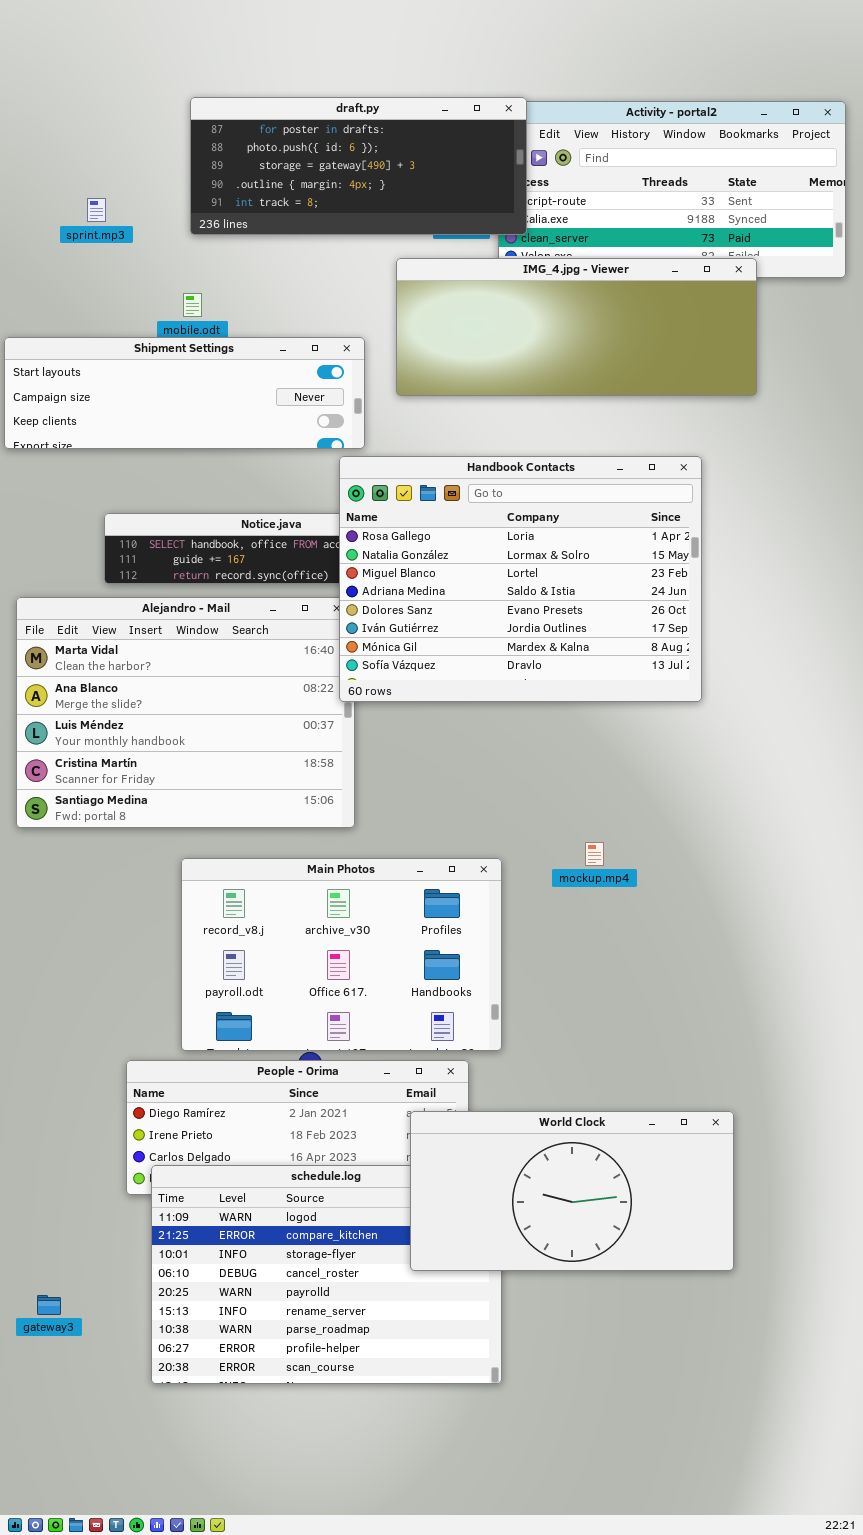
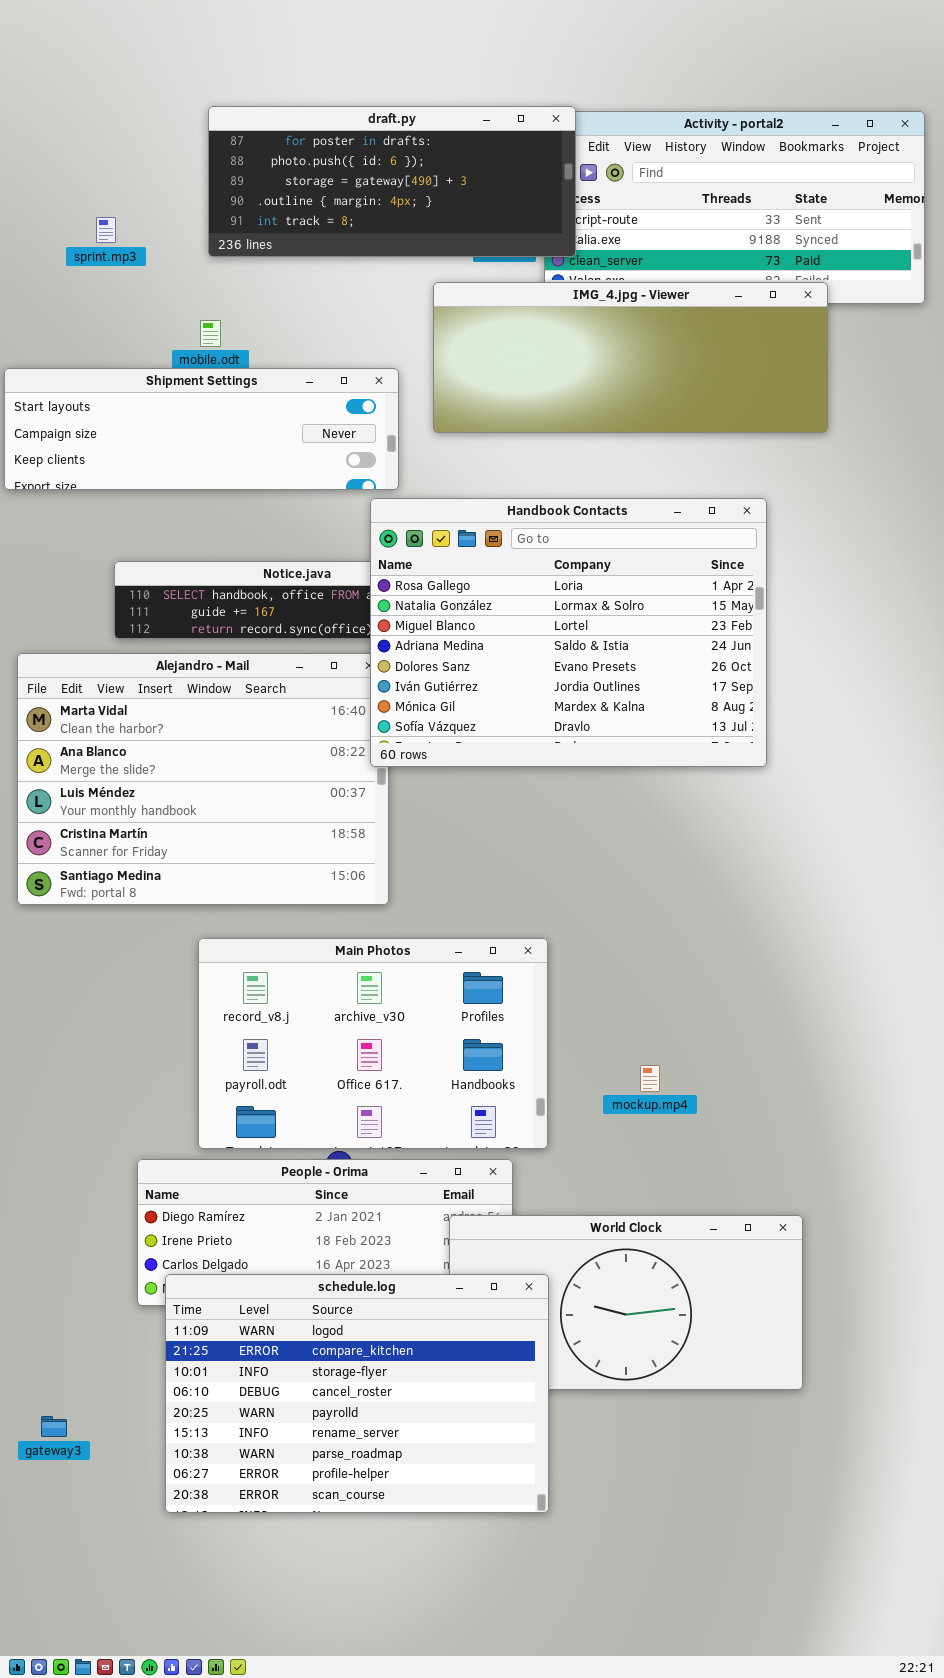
mockup.mp4: [585,842,604,866] -> [640,1065,660,1092], moved
schedule.log: [151,1165,502,1384] -> [165,1274,549,1513], raised

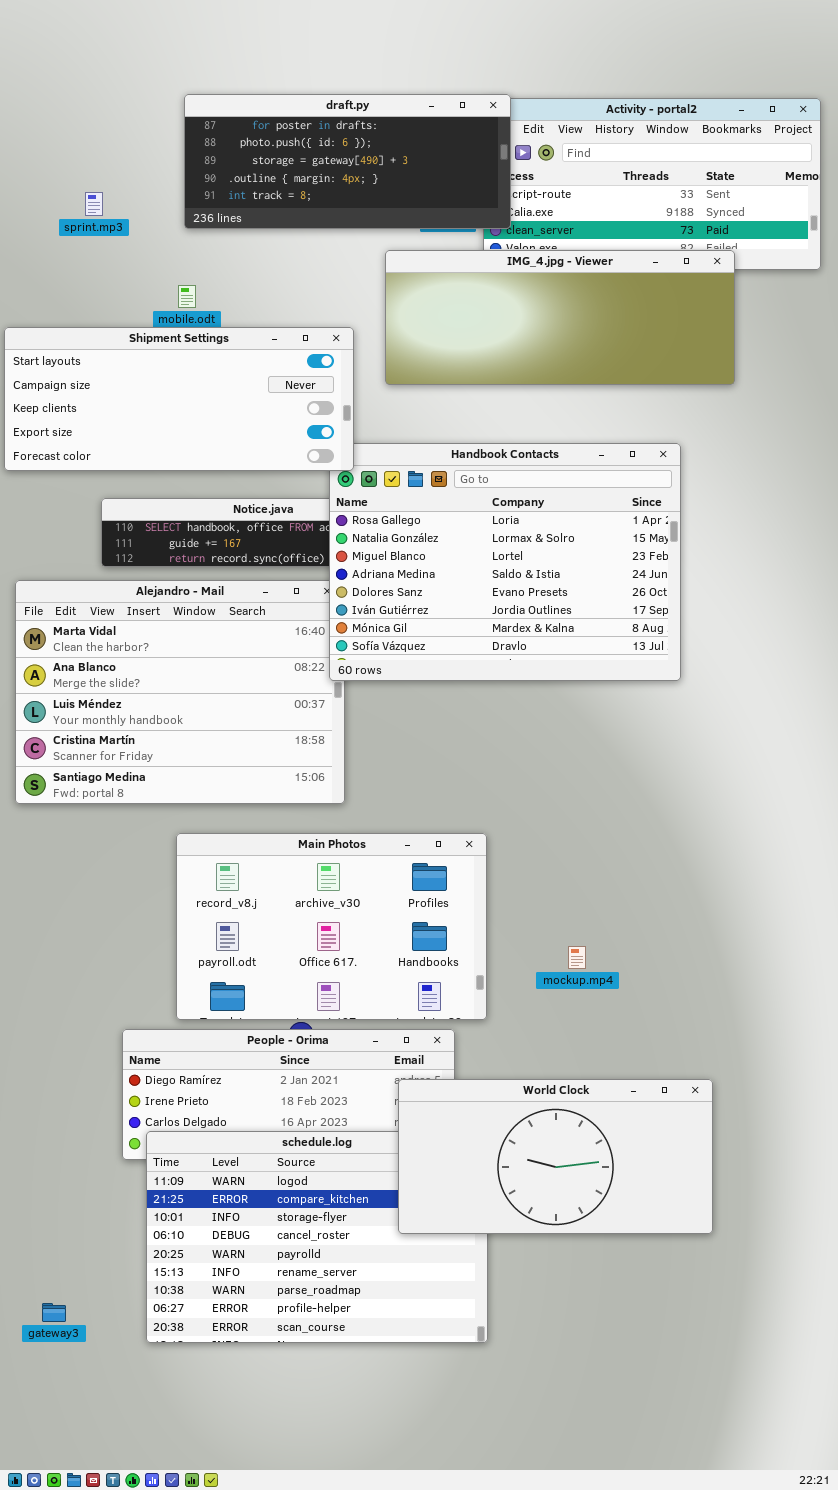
Shipment Settings: [4,368,399,490] -> [4,327,354,471], resized
World Clock: [449,1215,803,1390] -> [398,1079,713,1234], raised
gateway3: [41,1416,67,1437] -> [42,1303,66,1322], moved

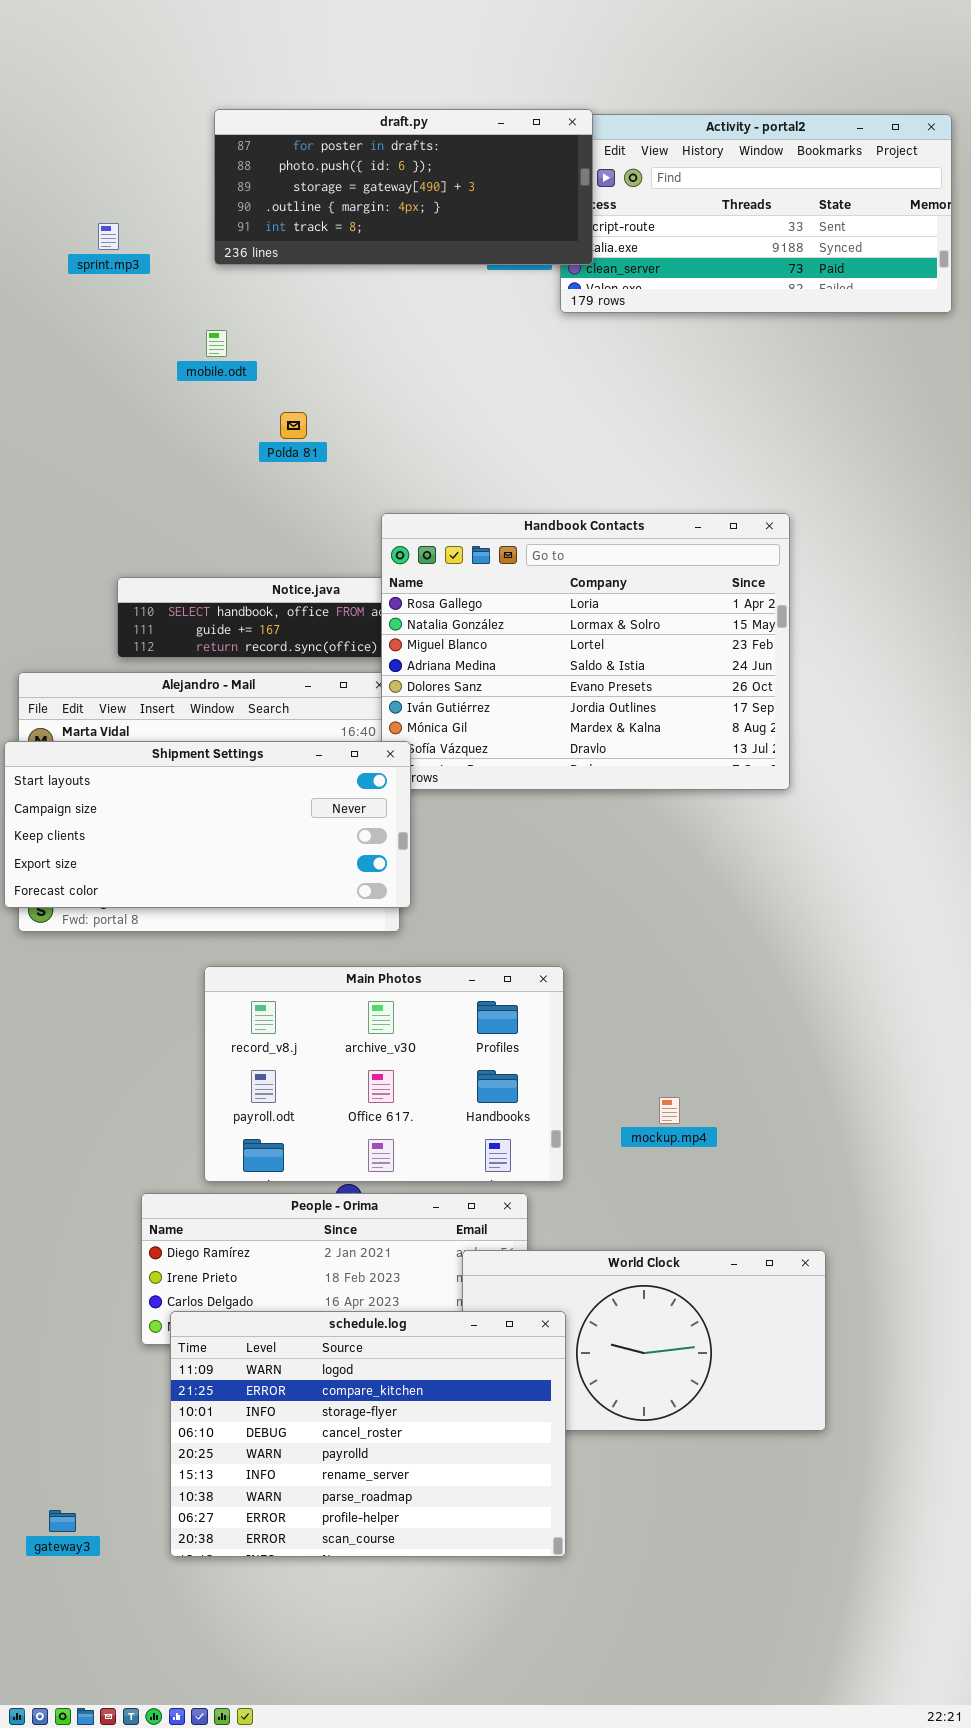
IMG_4.jpg - Viewer: [385,250,735,385] -> none, closed
Shipment Settings: [4,327,354,471] -> [4,741,411,908], moved
schedule.log: [146,1131,488,1343] -> [170,1311,566,1557], raised

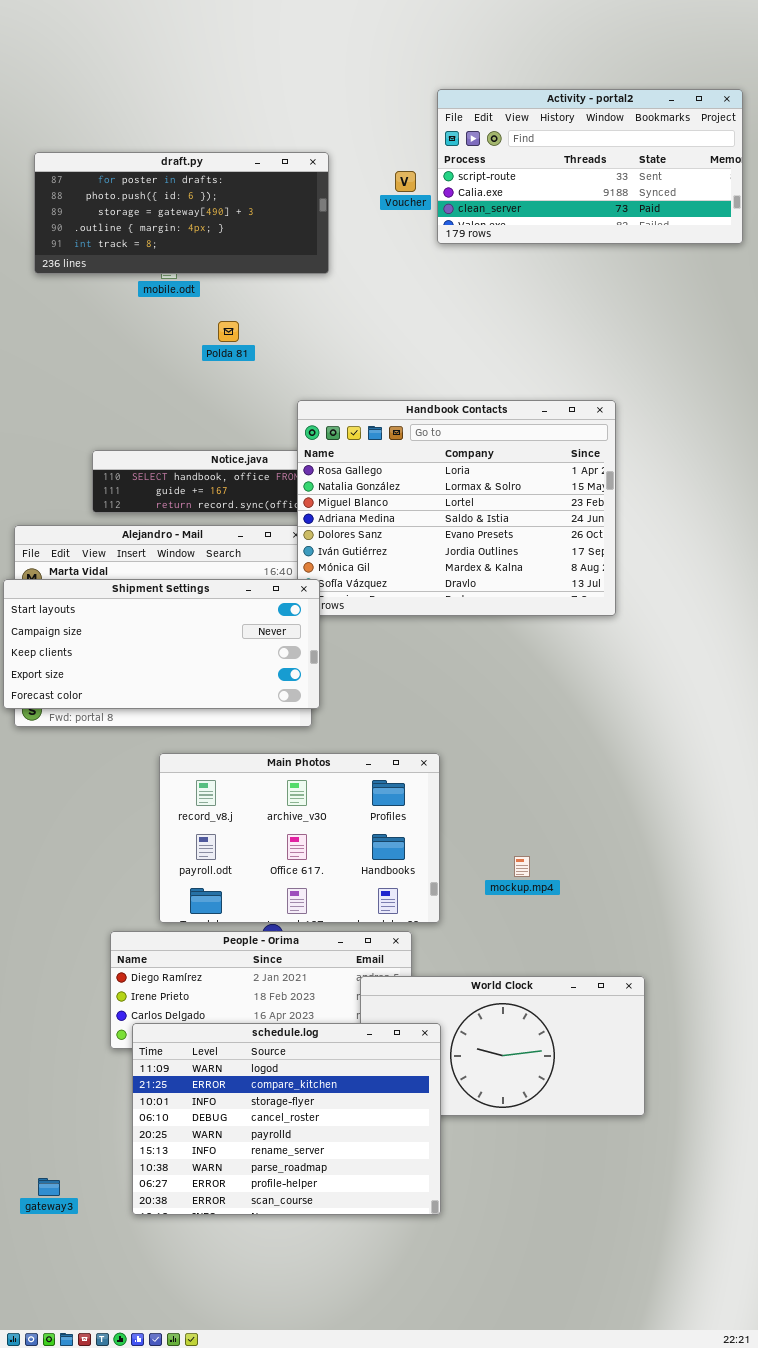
draft.py: [214,109,593,265] -> [34,152,329,274], moved

